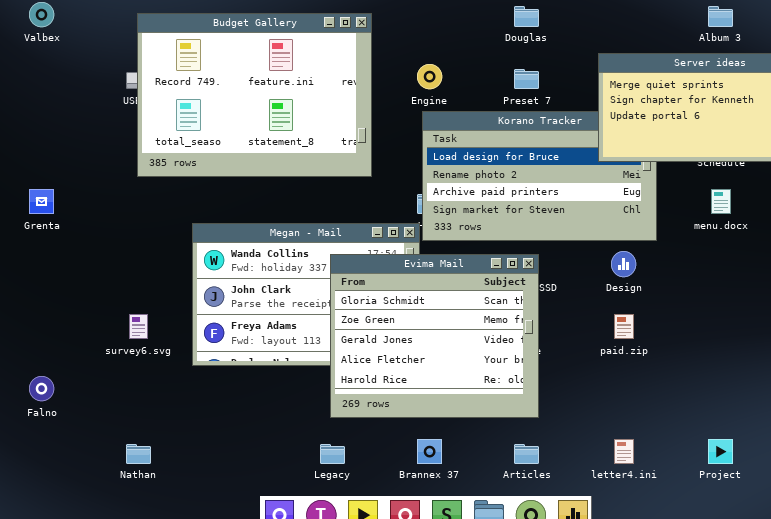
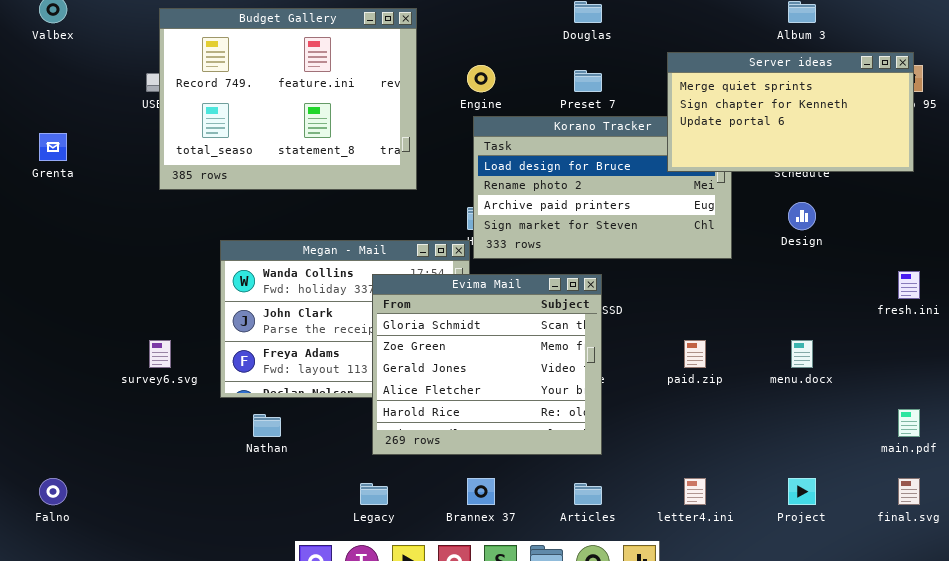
Grenta: [29,189,54,214] -> [39,133,67,161], moved
menu.docx: [711,189,731,214] -> [791,340,813,368], moved
Design: [611,251,636,277] -> [788,202,816,230], moved
Falno: [29,376,54,401] -> [39,478,67,505], moved
Nathan: [126,444,151,464] -> [253,414,281,437], moved

